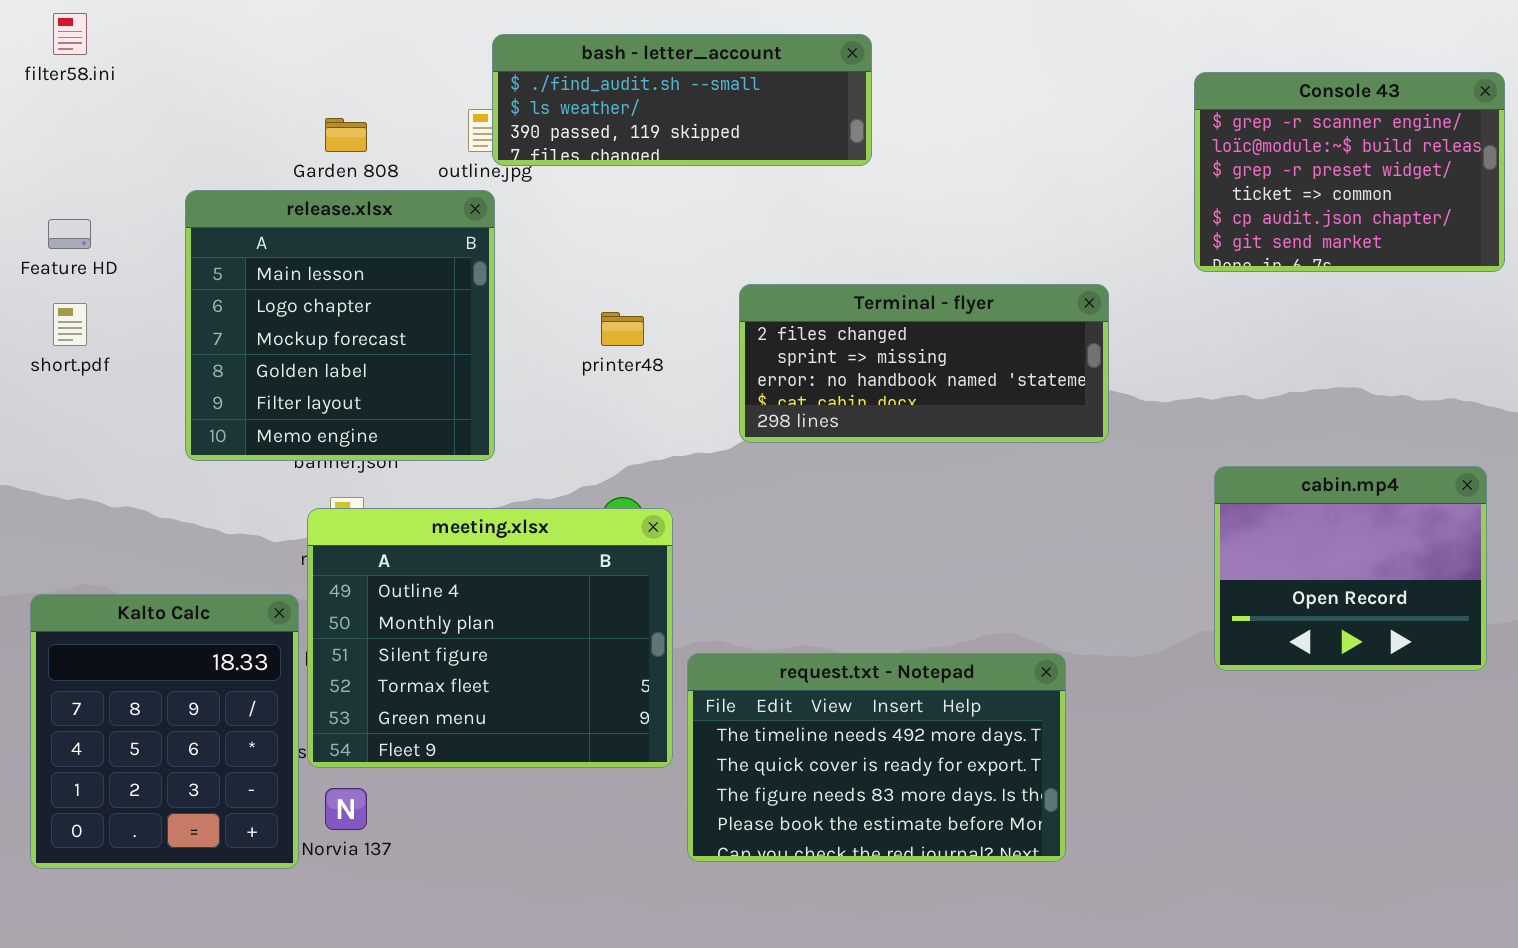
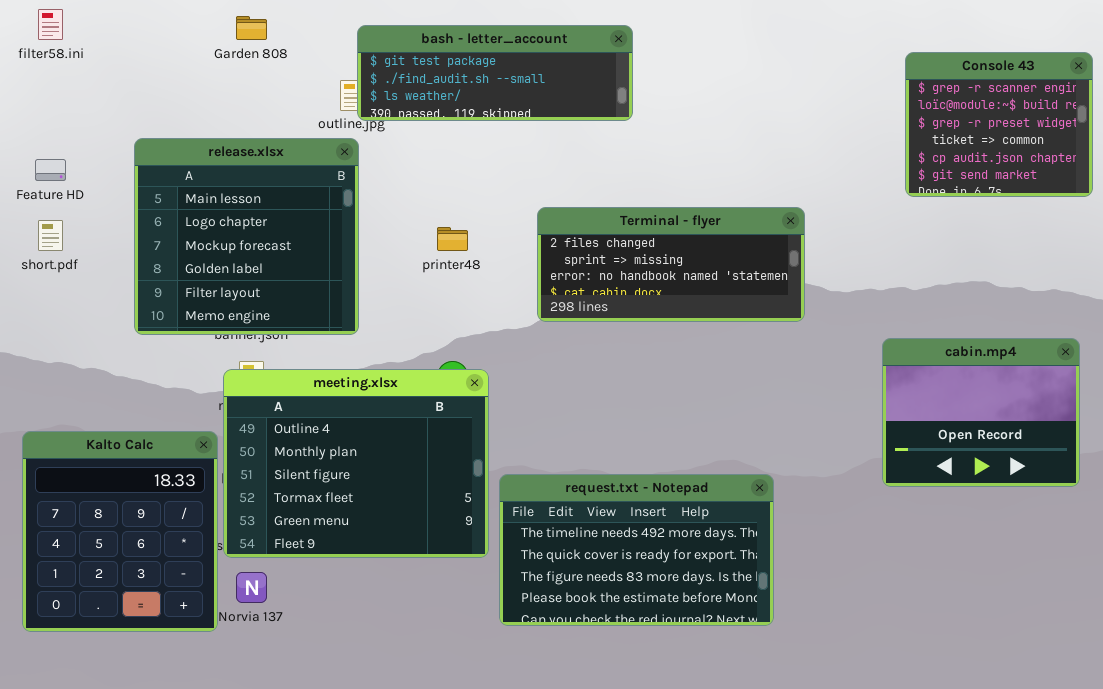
bash - letter_account: [492,34,872,166] -> [357,25,633,121], scrolled up 1 row
Console 43: [1194,72,1505,272] -> [905,52,1093,197], resized
Garden 808: [325,118,367,152] -> [236,16,267,40], moved

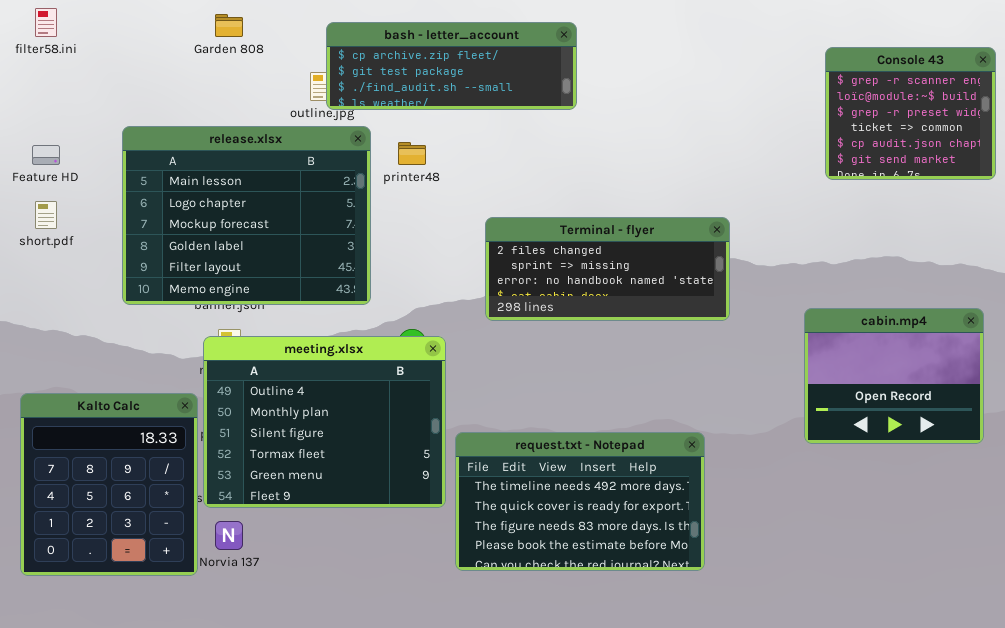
bash - letter_account: [357,25,633,121] -> [326,22,577,110], scrolled up 1 row
release.xlsx: [134,138,359,335] -> [122,126,371,305], resized
Terminal - flyer: [537,207,805,322] -> [485,217,730,321], moved
printer48: [437,227,468,251] -> [398,142,426,165], moved

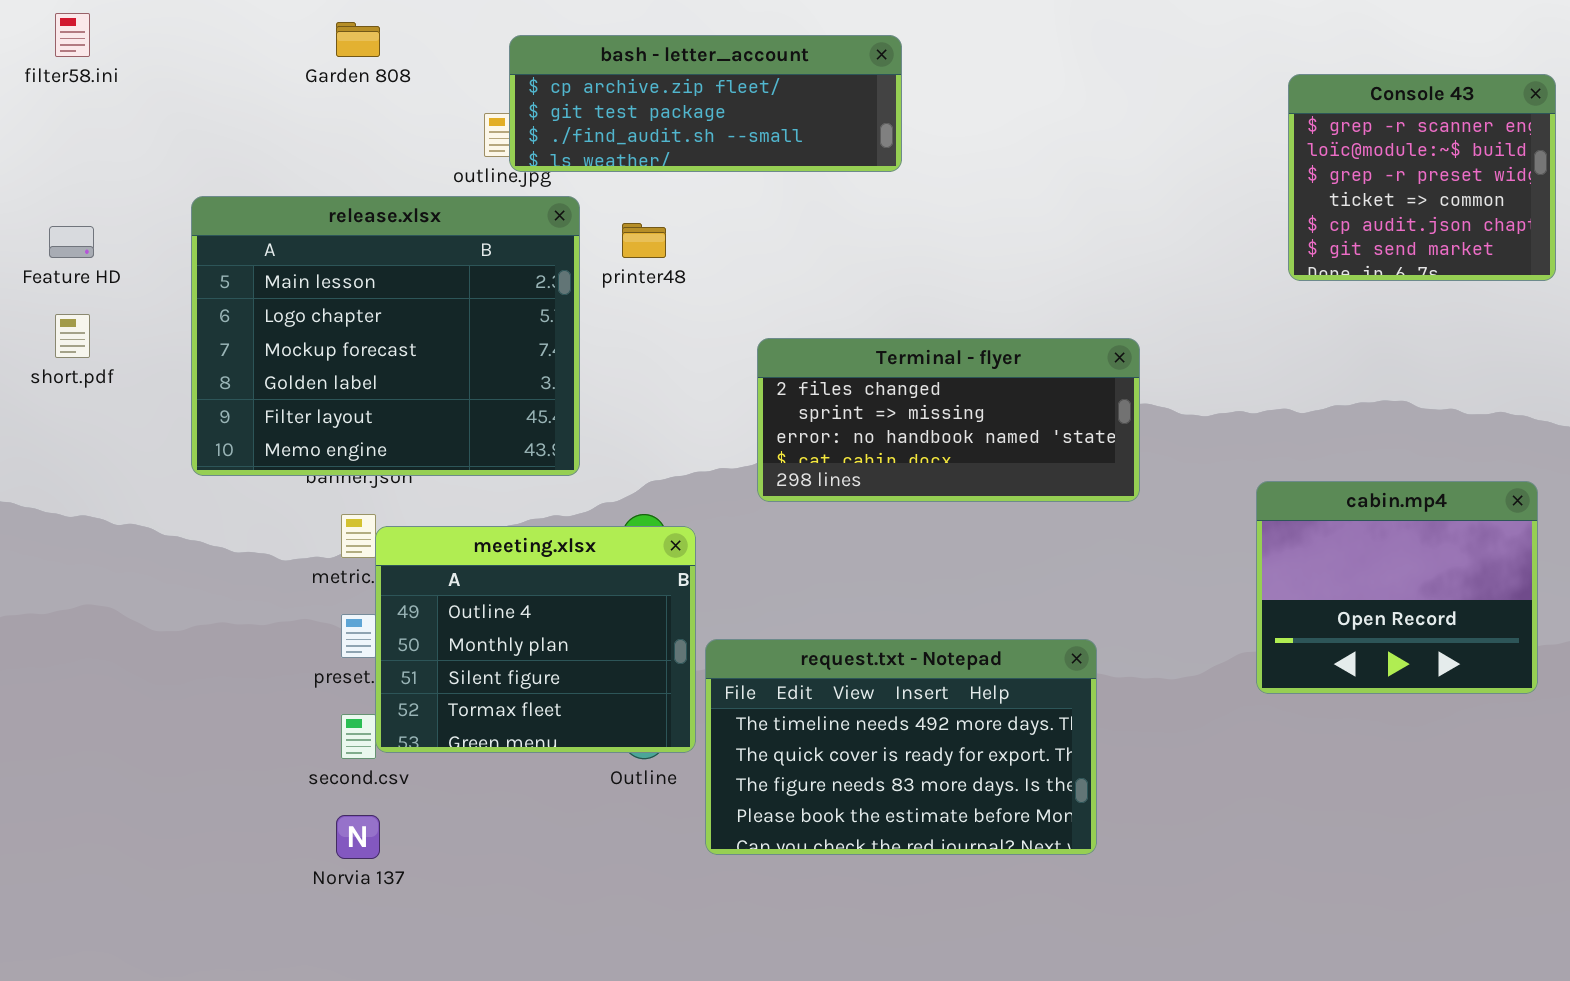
meeting.xlsx: [203,336,446,508] -> [375,526,696,753], resized
Kalto Calc: [20,393,198,576] -> none, closed
request.txt - Notepad: [455,432,705,571] -> [705,639,1097,855], moved

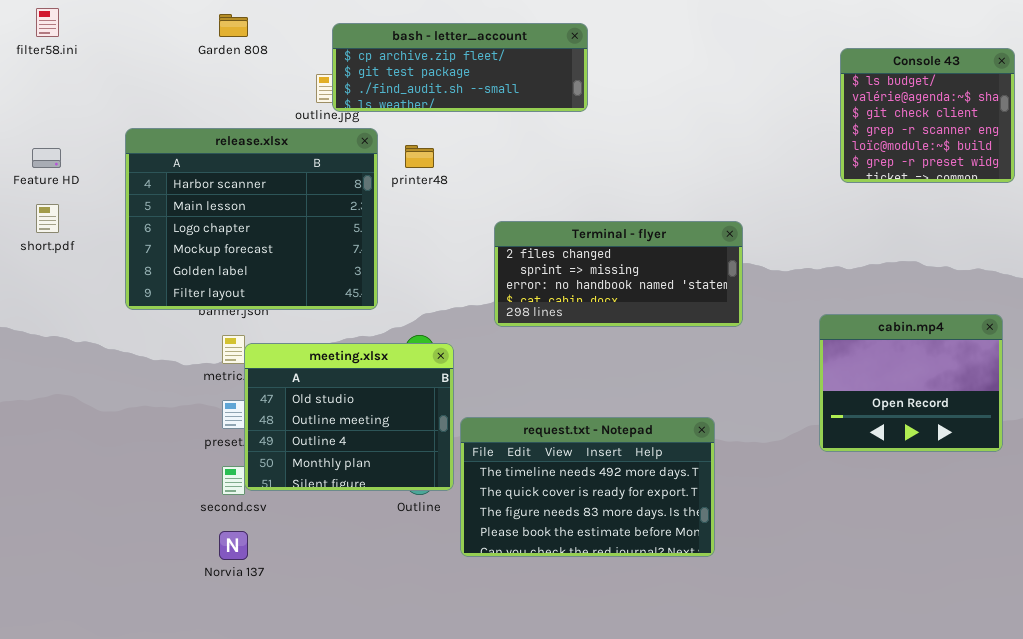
Console 43: [1288,74,1556,281] -> [840,48,1015,183], scrolled up 3 rows
release.xlsx: [191,196,580,476] -> [125,128,378,310], scrolled up 1 row
meeting.xlsx: [375,526,696,753] -> [244,343,454,491], scrolled up 2 rows

